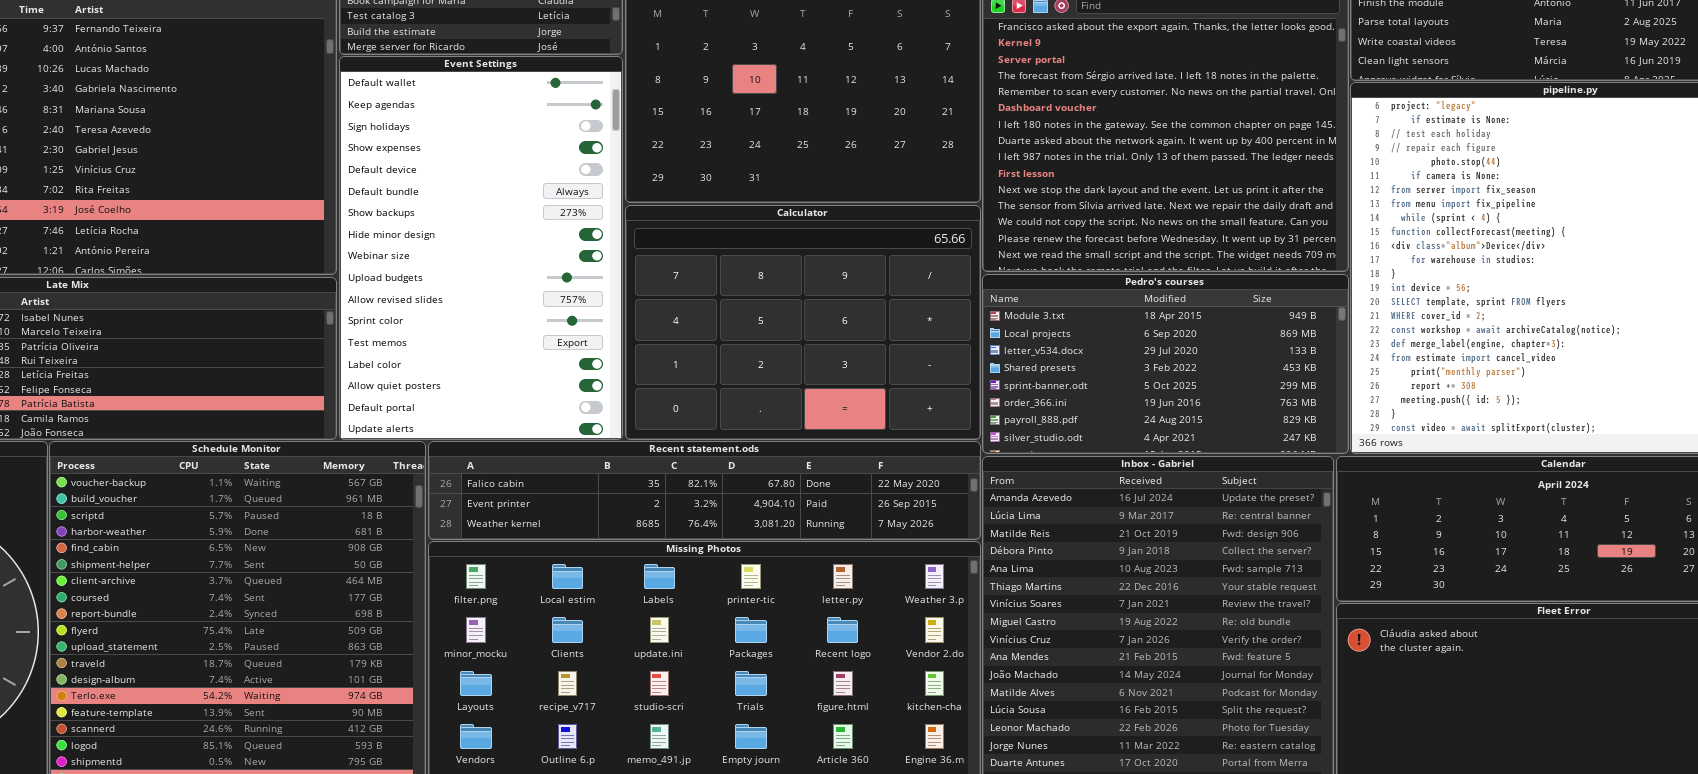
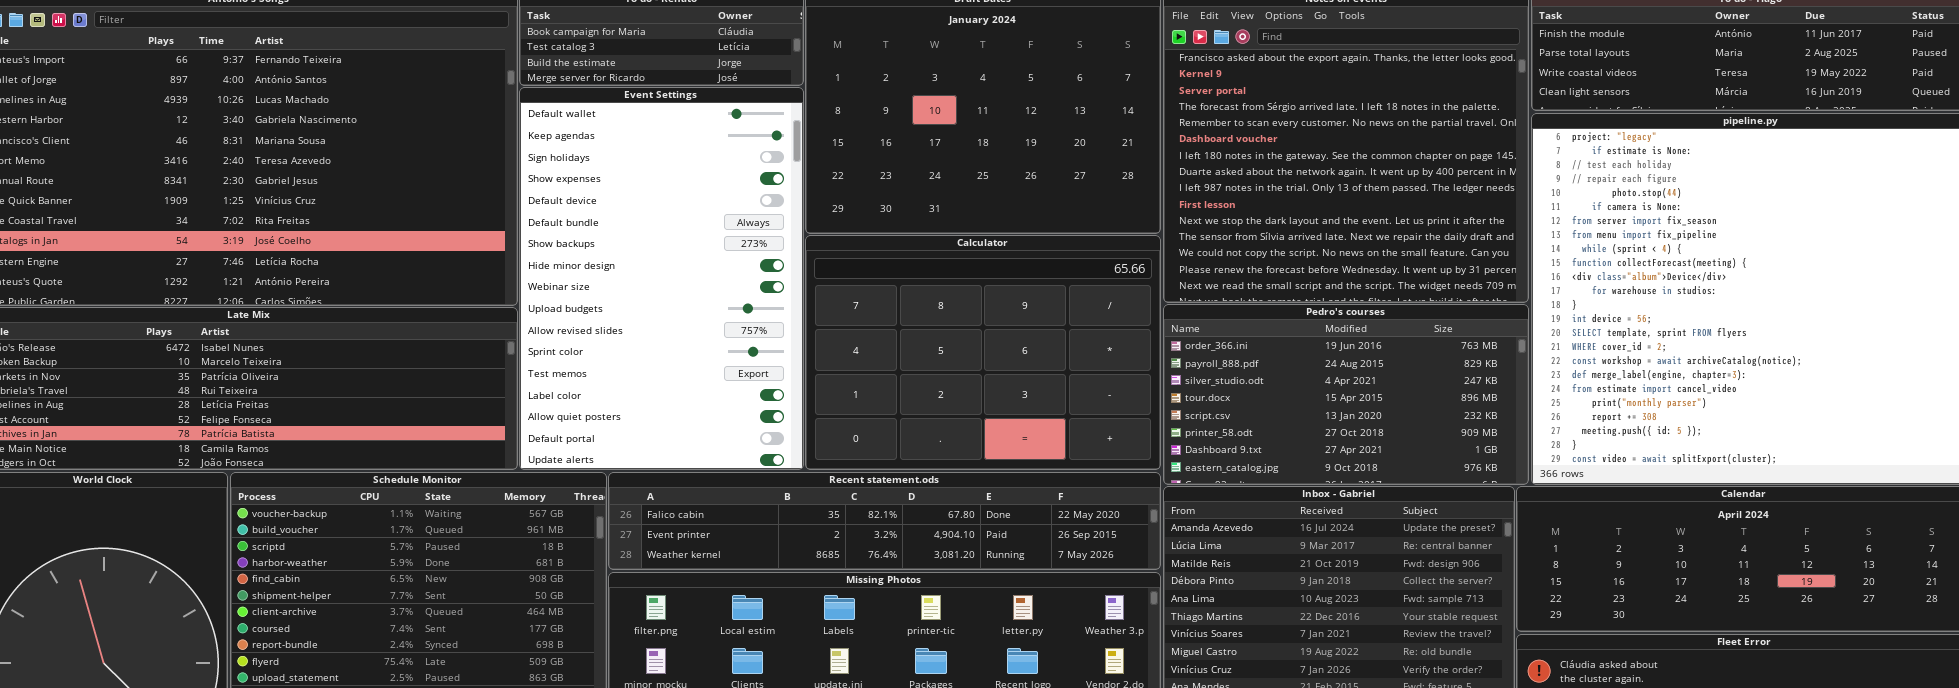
Pedro's courses: [982,274,1349,454] -> [1163,304,1529,485], scrolled down 5 rows

